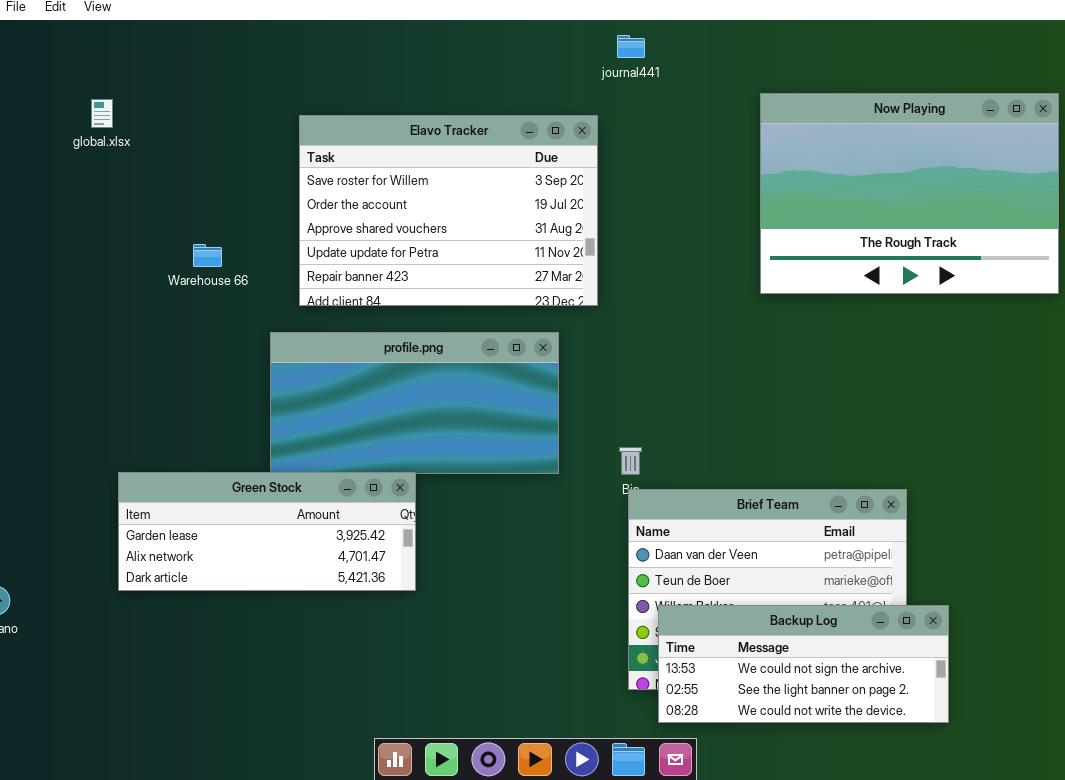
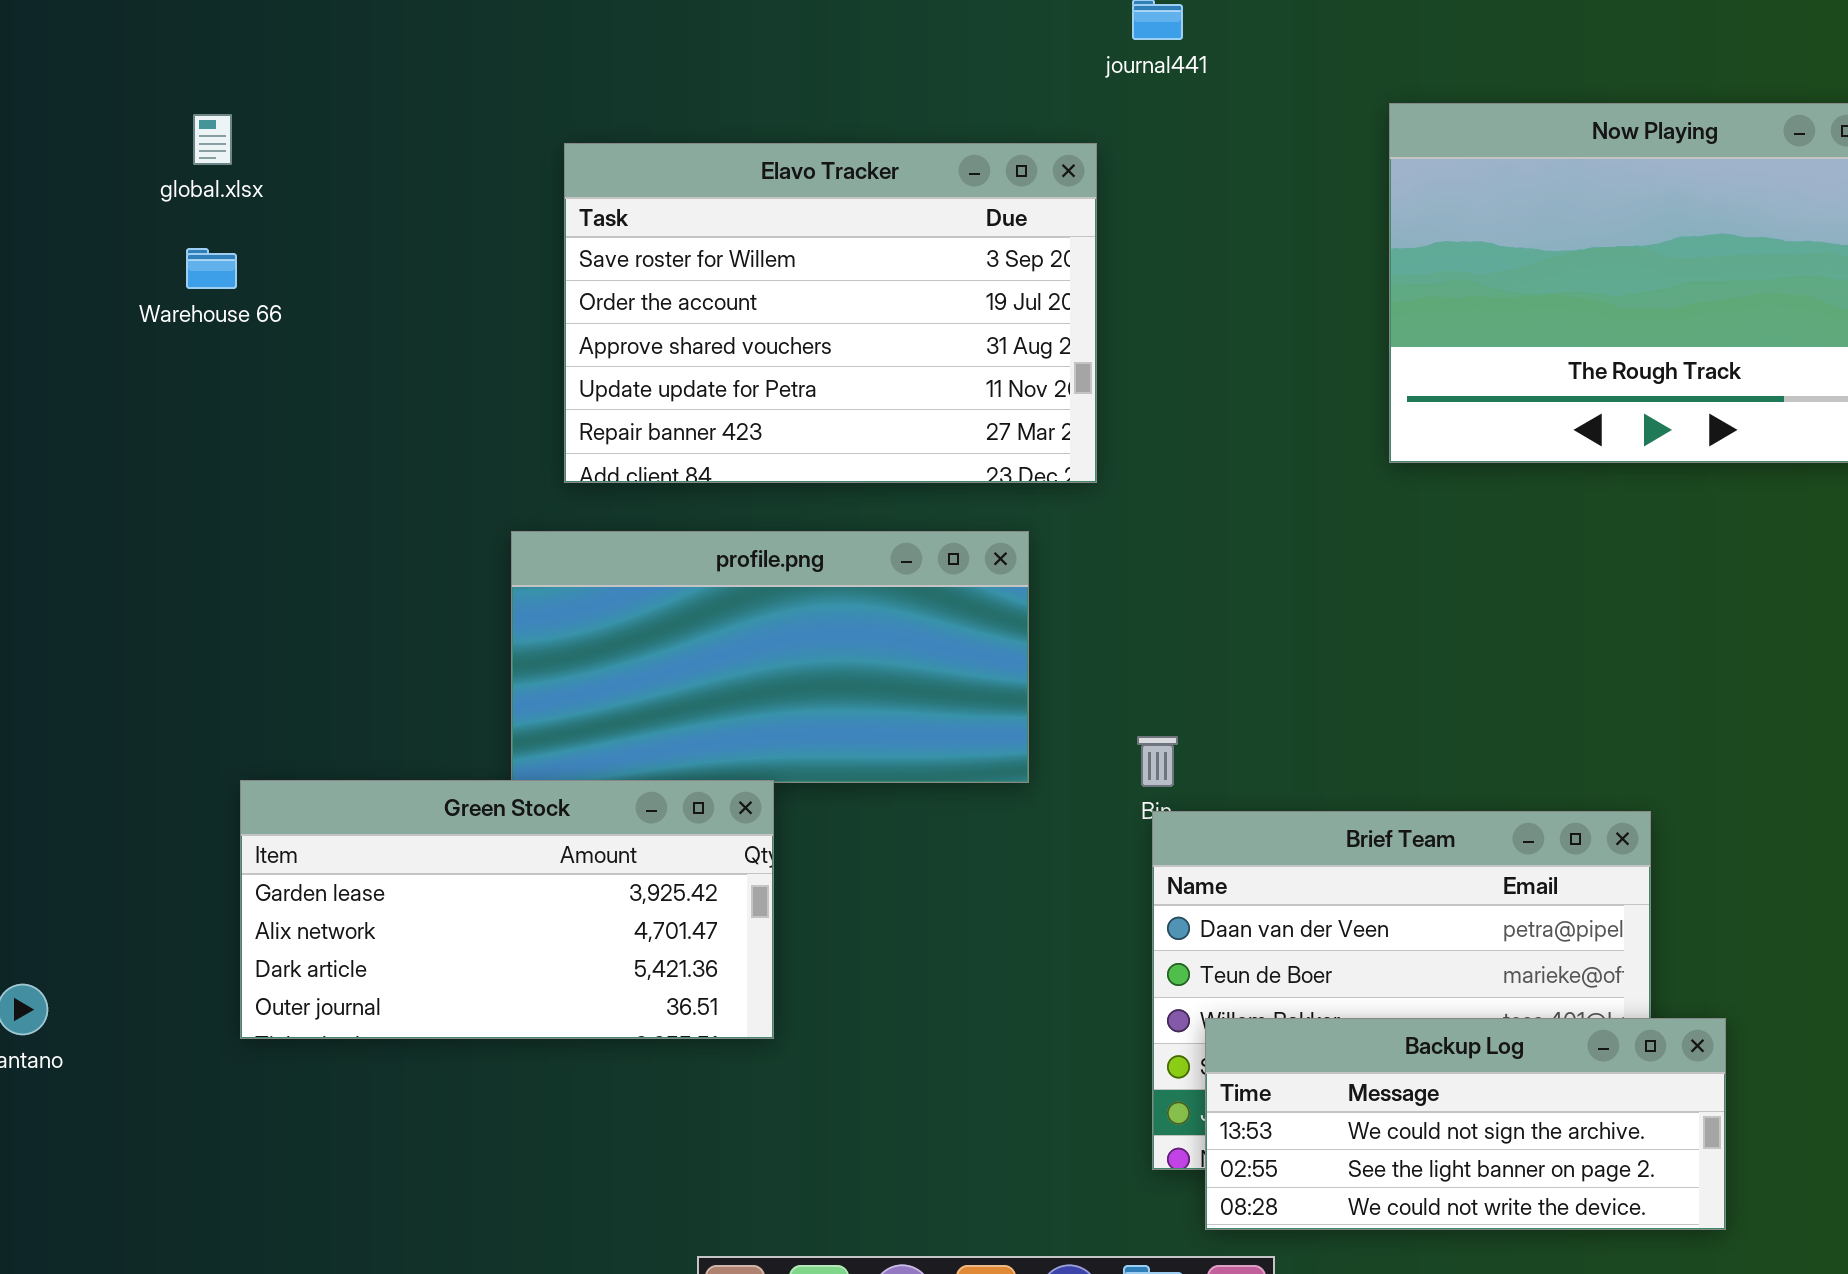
Warehouse 66: [193,244,222,267] -> [186,248,237,289], moved
Green Stock: [118,472,416,591] -> [240,780,774,1039], resized

